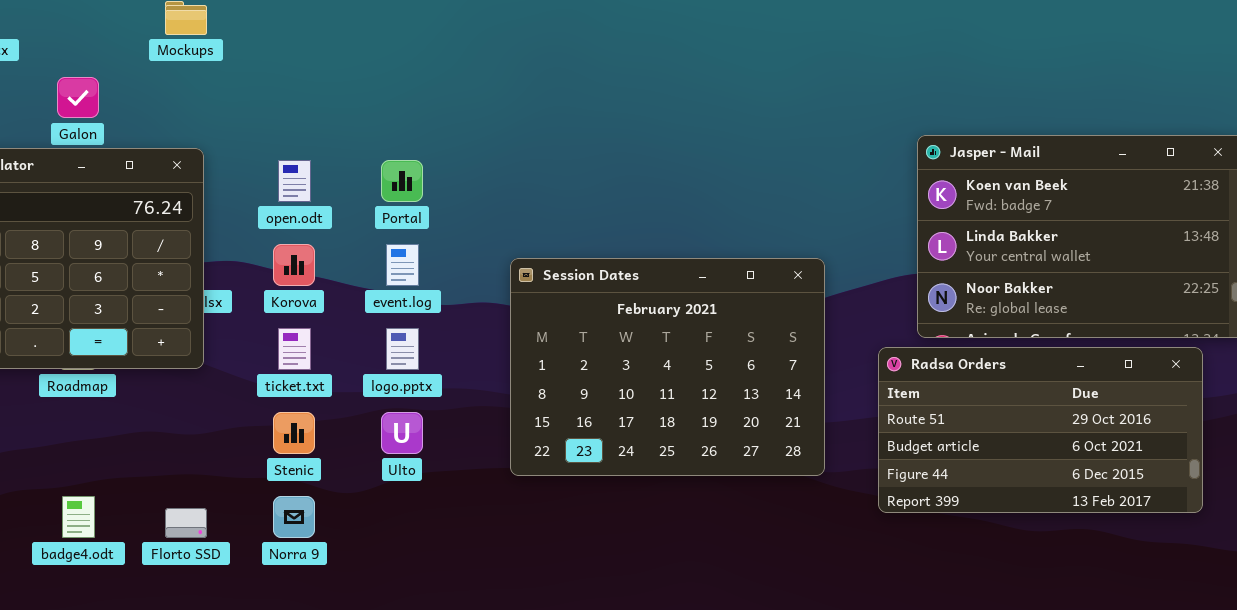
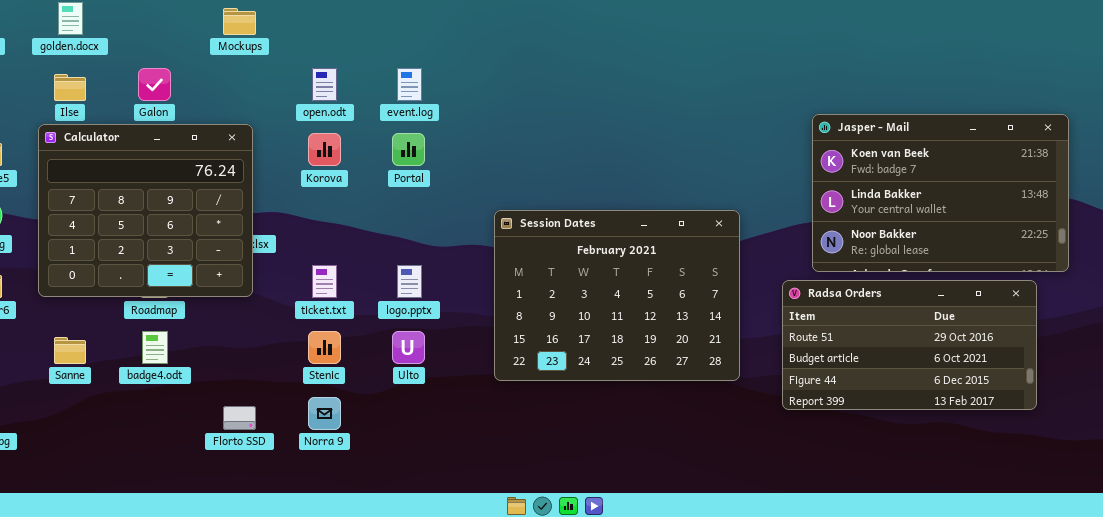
open.odt: [278,160,311,202] -> [312,68,337,101], moved
Korova: [273,244,315,286] -> [308,133,341,166], moved
event.log: [386,244,419,286] -> [397,68,422,101], moved
badge4.odt: [62,496,95,538] -> [142,331,168,364], moved

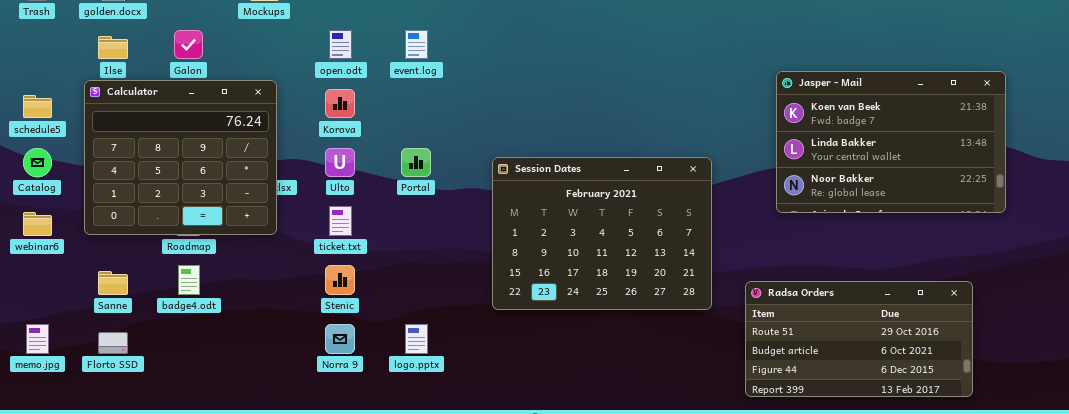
Portal: [392,133,425,166] -> [401,148,431,177], moved
logo.pptx: [397,265,422,298] -> [405,324,428,354], moved
Radsa Orders: [782,280,1037,410] -> [745,281,973,397], moved
Ulto: [392,331,425,364] -> [325,148,355,177], moved
Florto SSD: [223,406,256,430] -> [98,332,128,354], moved

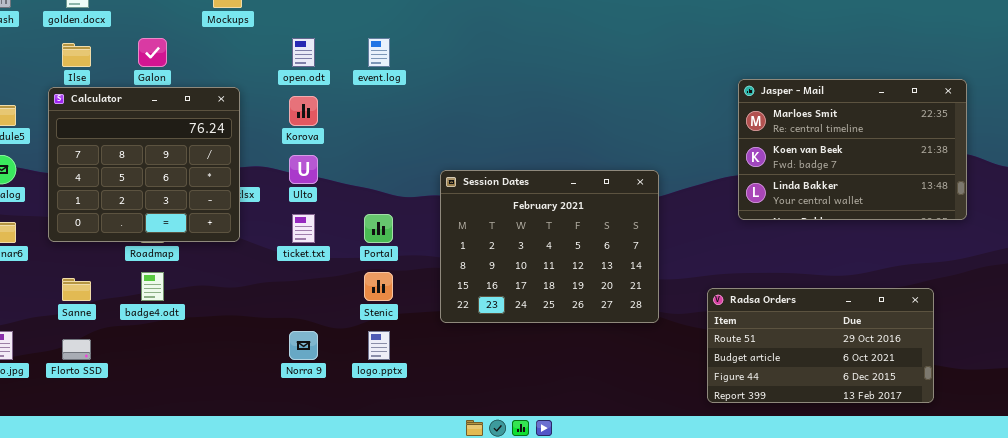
Jasper - Mail: [776,71,1006,213] -> [738,79,967,220], scrolled up 1 row
Portal: [401,148,431,177] -> [364,214,393,243], moved
Session Dates: [492,157,712,310] -> [440,170,659,323], moved
Stenic: [325,265,355,295] -> [364,272,393,301], moved

